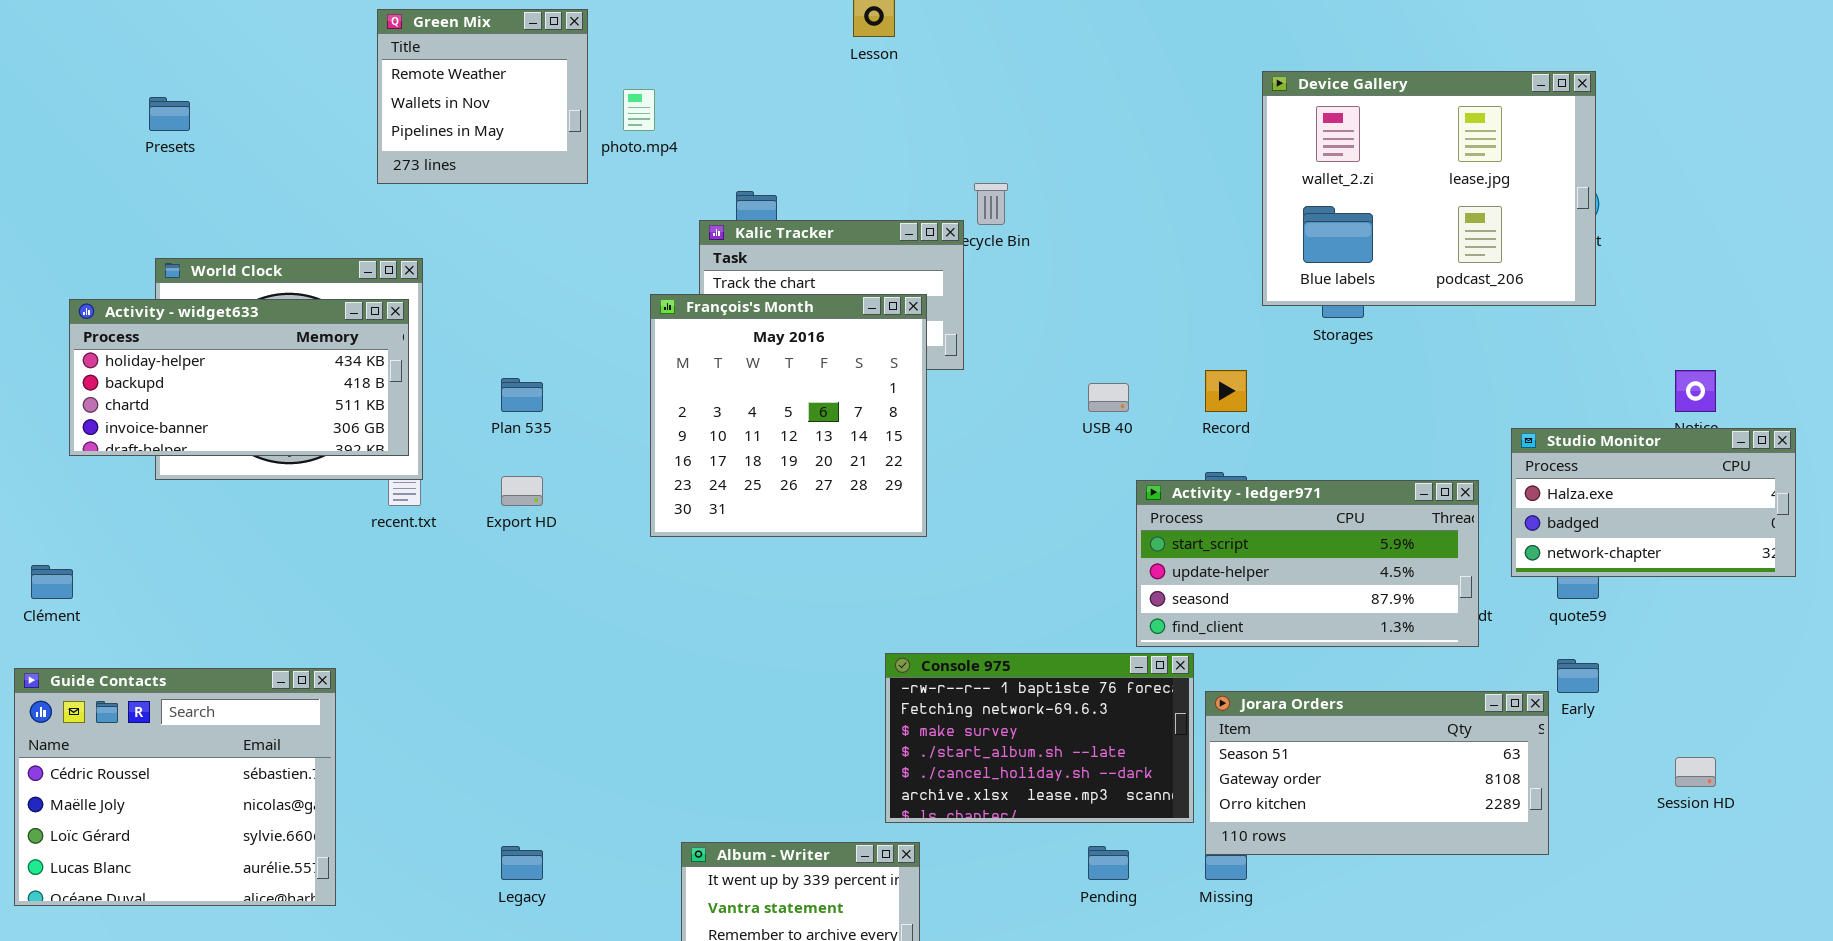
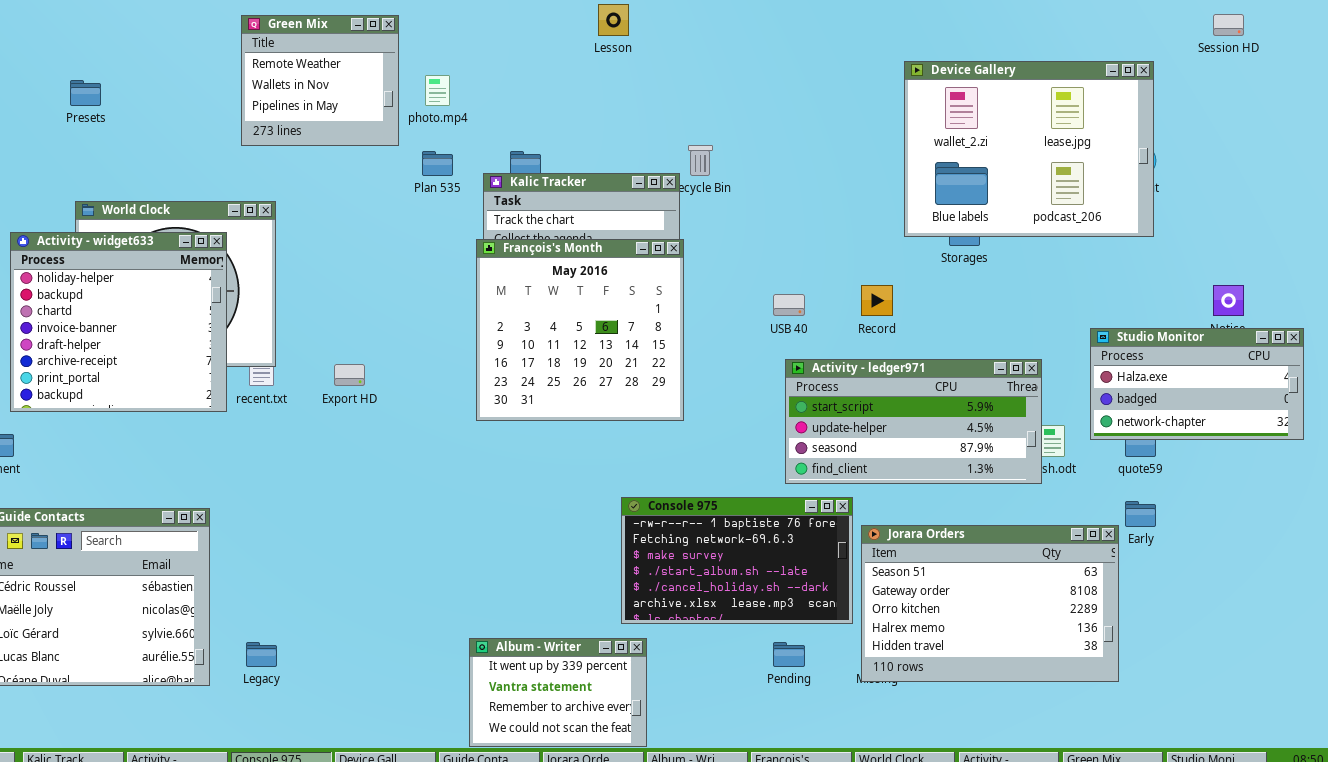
François's Month: [650,294,927,537] -> [476,239,684,421], moved
Activity - widget633: [69,299,409,456] -> [10,232,227,412], resized
Plan 535: [501,378,543,412] -> [422,151,453,176], moved
Activity - ledger971: [1136,480,1479,647] -> [785,359,1042,484], moved
Jorara Orders: [1205,691,1549,855] -> [861,525,1119,682], resized
Session HD: [1675,757,1716,787] -> [1213,14,1244,36], moved
Legacy: [501,846,543,880] -> [246,642,277,667], moved

